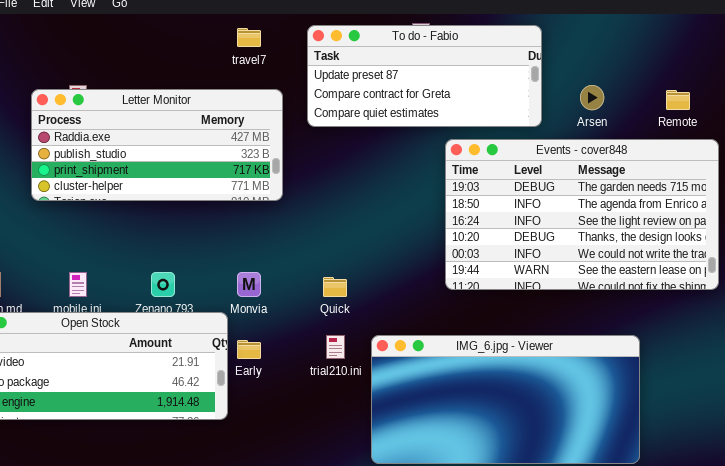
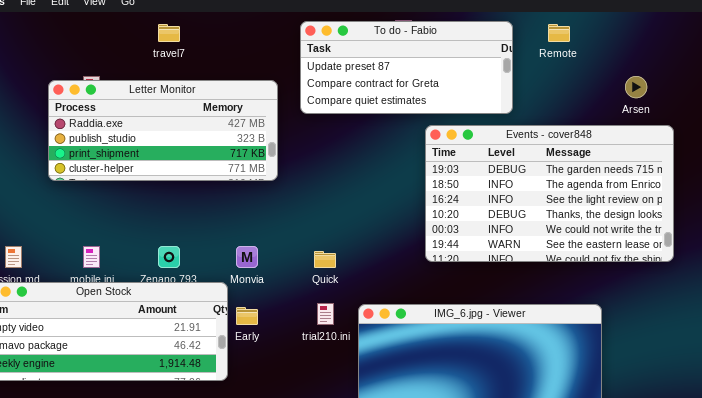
travel7: [237,28,261,47] -> [158,24,180,42], moved
Arsen: [580,85,604,110] -> [625,76,647,98], moved
Remote: [666,90,690,110] -> [548,24,570,42], moved

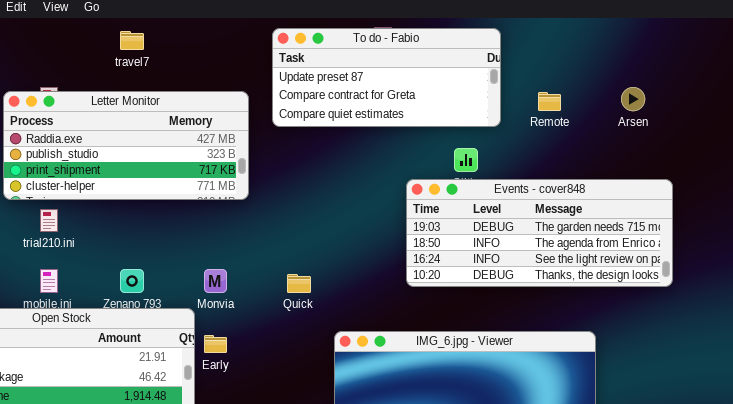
Remote: [548,24,570,42] -> [538,92,561,111], moved
Events - cover848: [425,125,674,262] -> [406,179,673,287], resized
trial210.ini: [317,303,334,325] -> [40,209,58,232], moved

